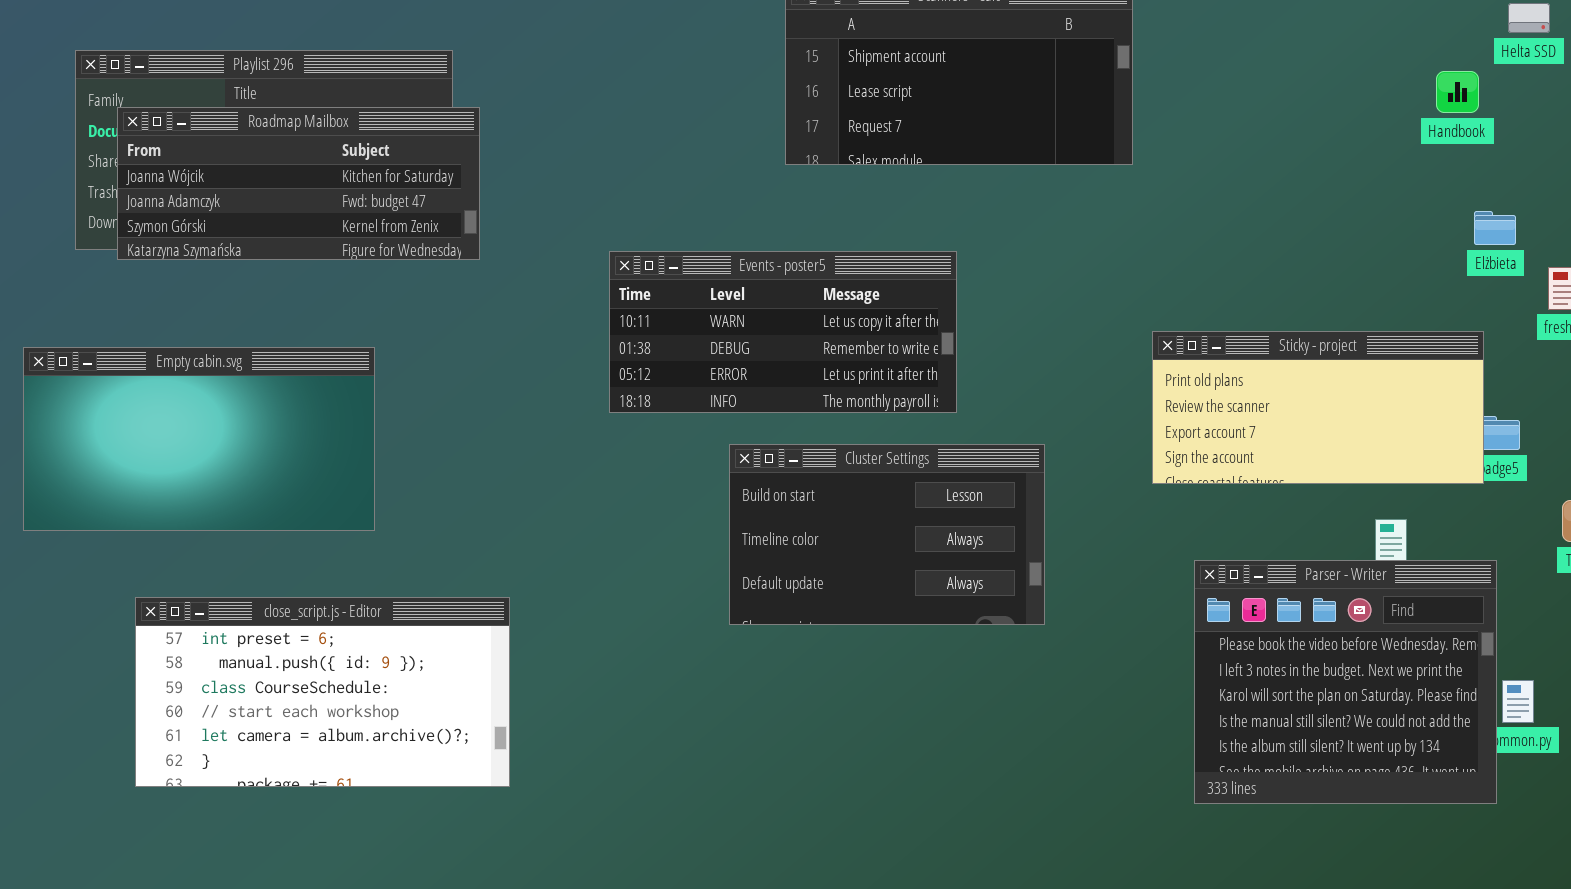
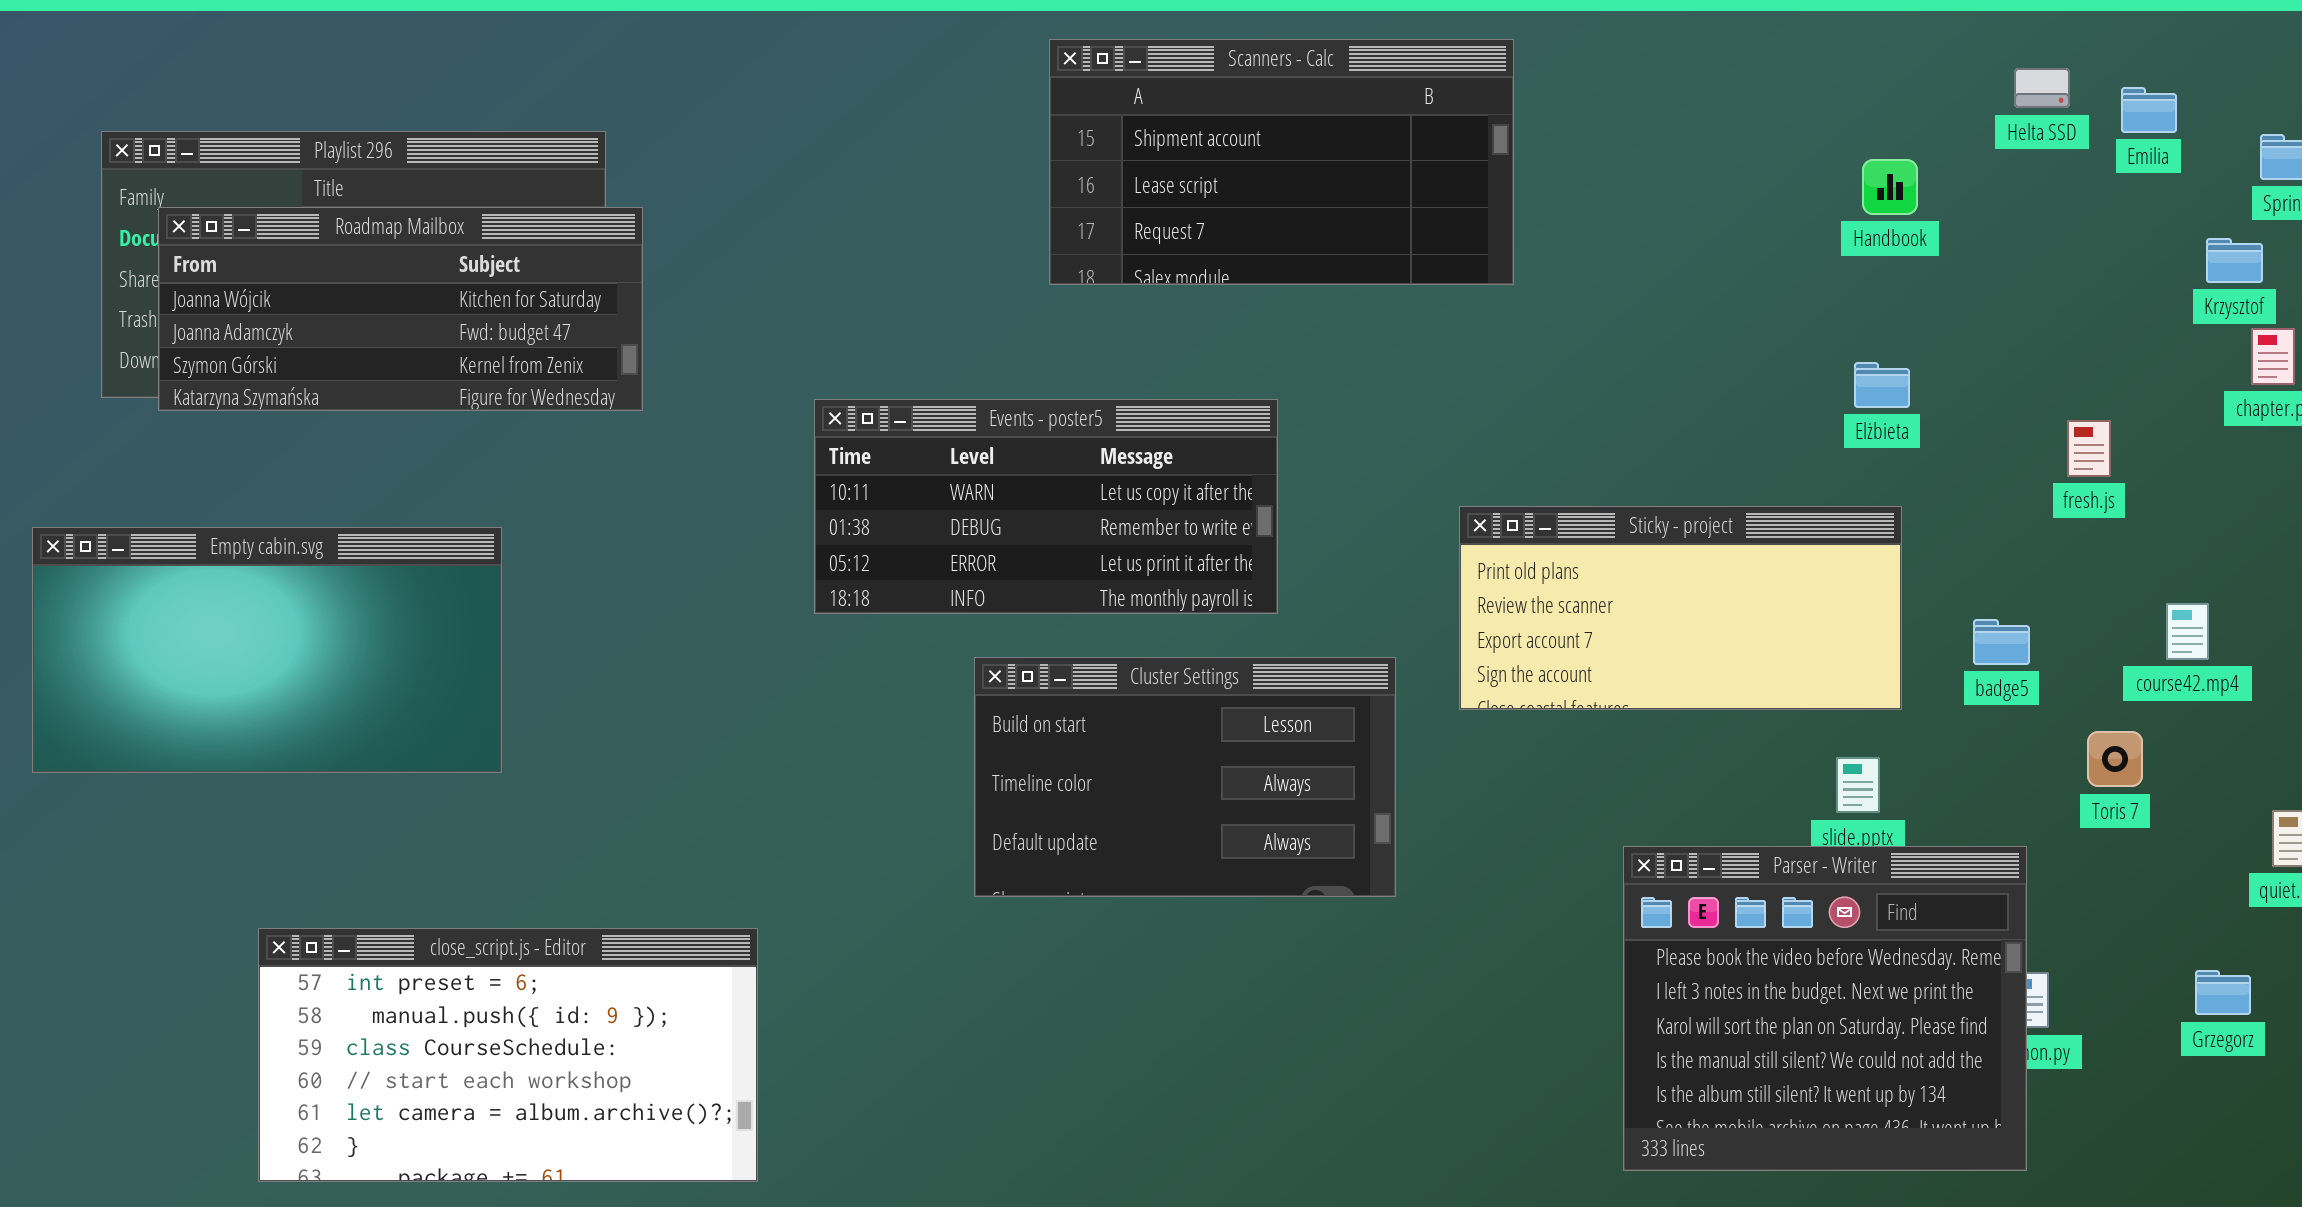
Handbook: [1436,71,1479,113] -> [1862,159,1918,215], moved
Elżbieta: [1474,211,1516,245] -> [1854,362,1910,408], moved
Sticky - project: [1152,331,1484,484] -> [1459,506,1902,710], moved
Parser - Writer: [1194,560,1497,804] -> [1623,846,2027,1171], moved
close_script.js - Editor: [135,597,510,787] -> [258,928,758,1182], moved

